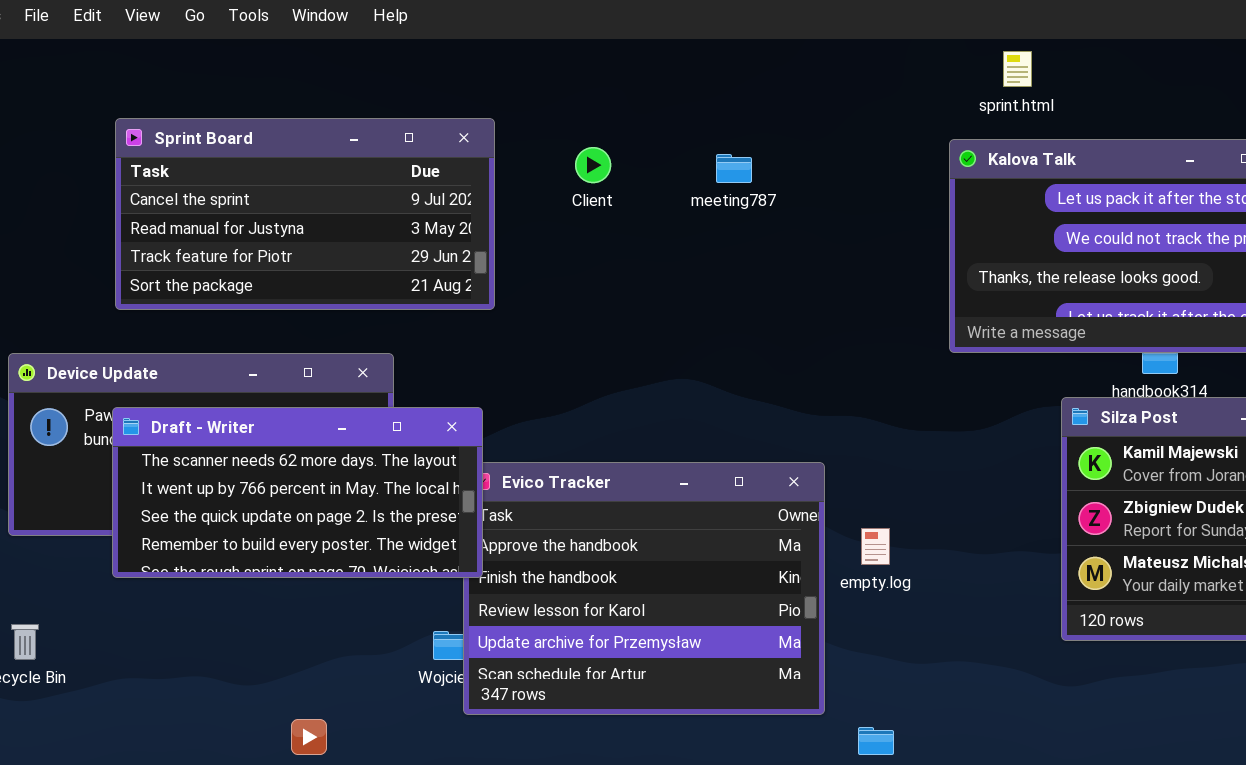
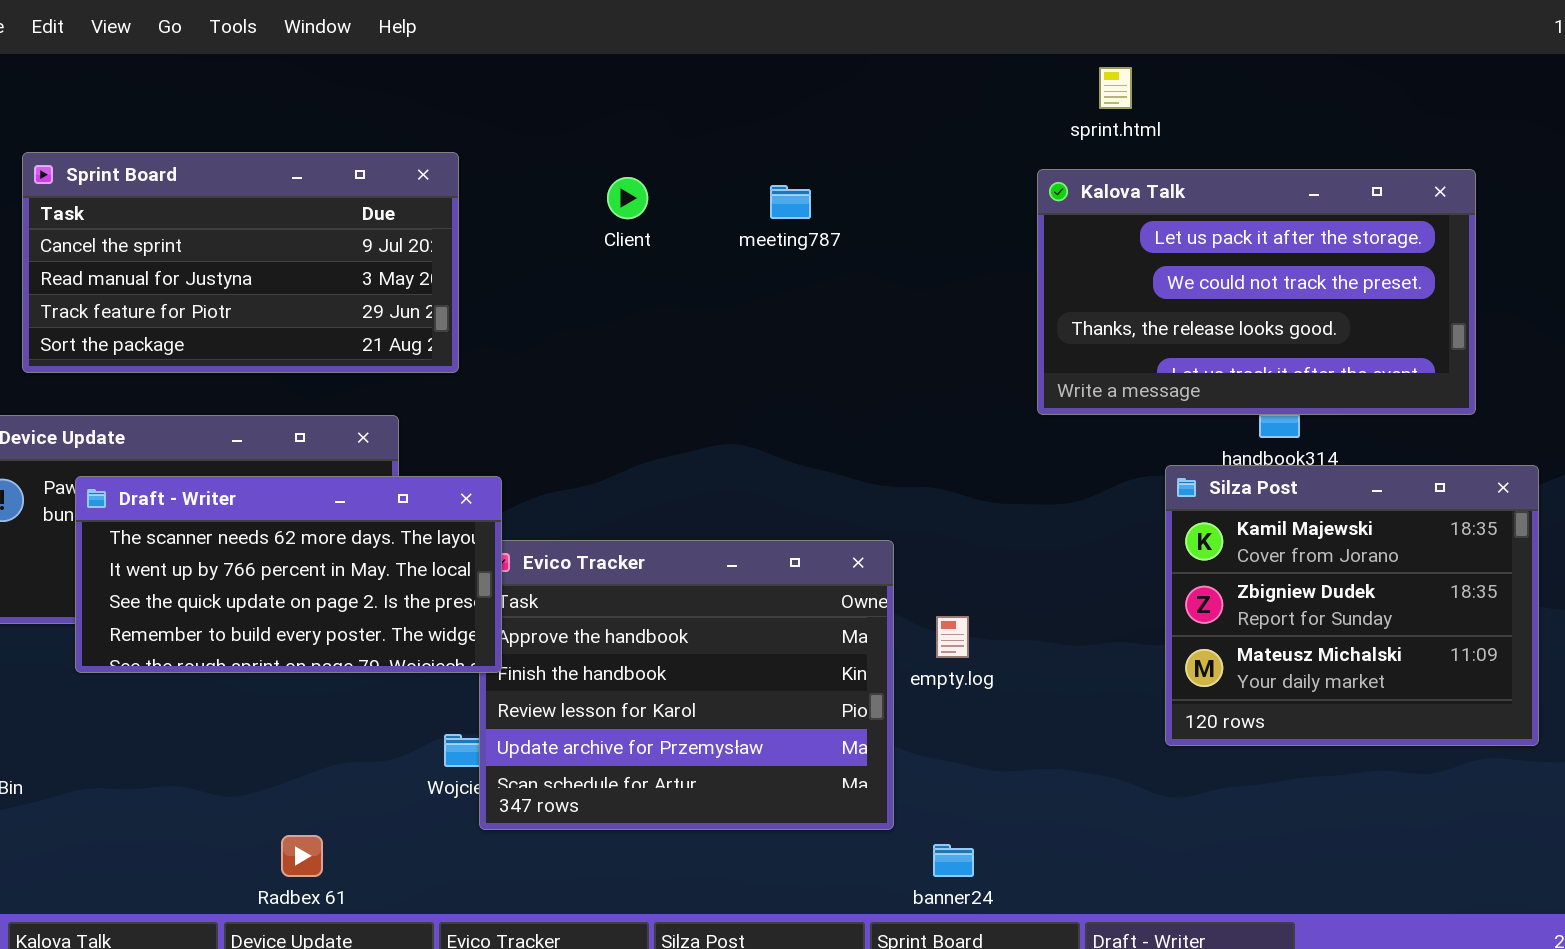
Sprint Board: [115,118,495,310] -> [22,152,459,373], moved

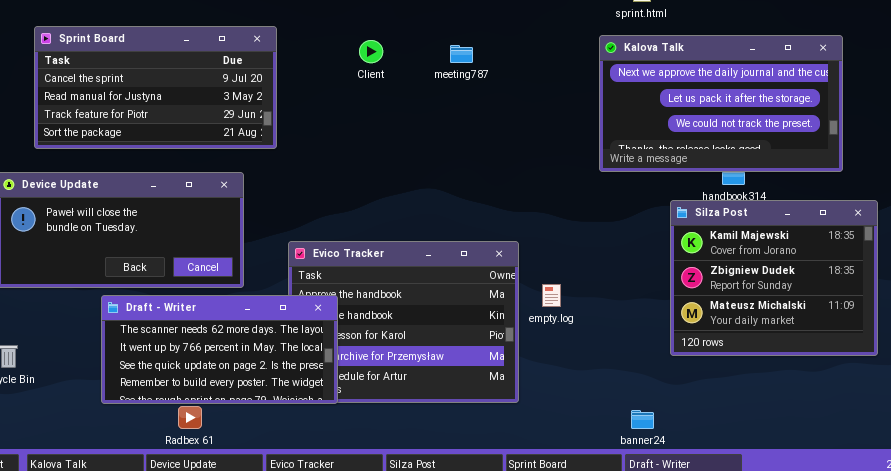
Kalova Talk: [1037,169,1476,415] -> [599,35,843,172], scrolled up 1 row
Draft - Writer: [75,476,502,673] -> [101,295,338,404], moved
banner24: [933,844,974,877] -> [631,410,654,429], moved

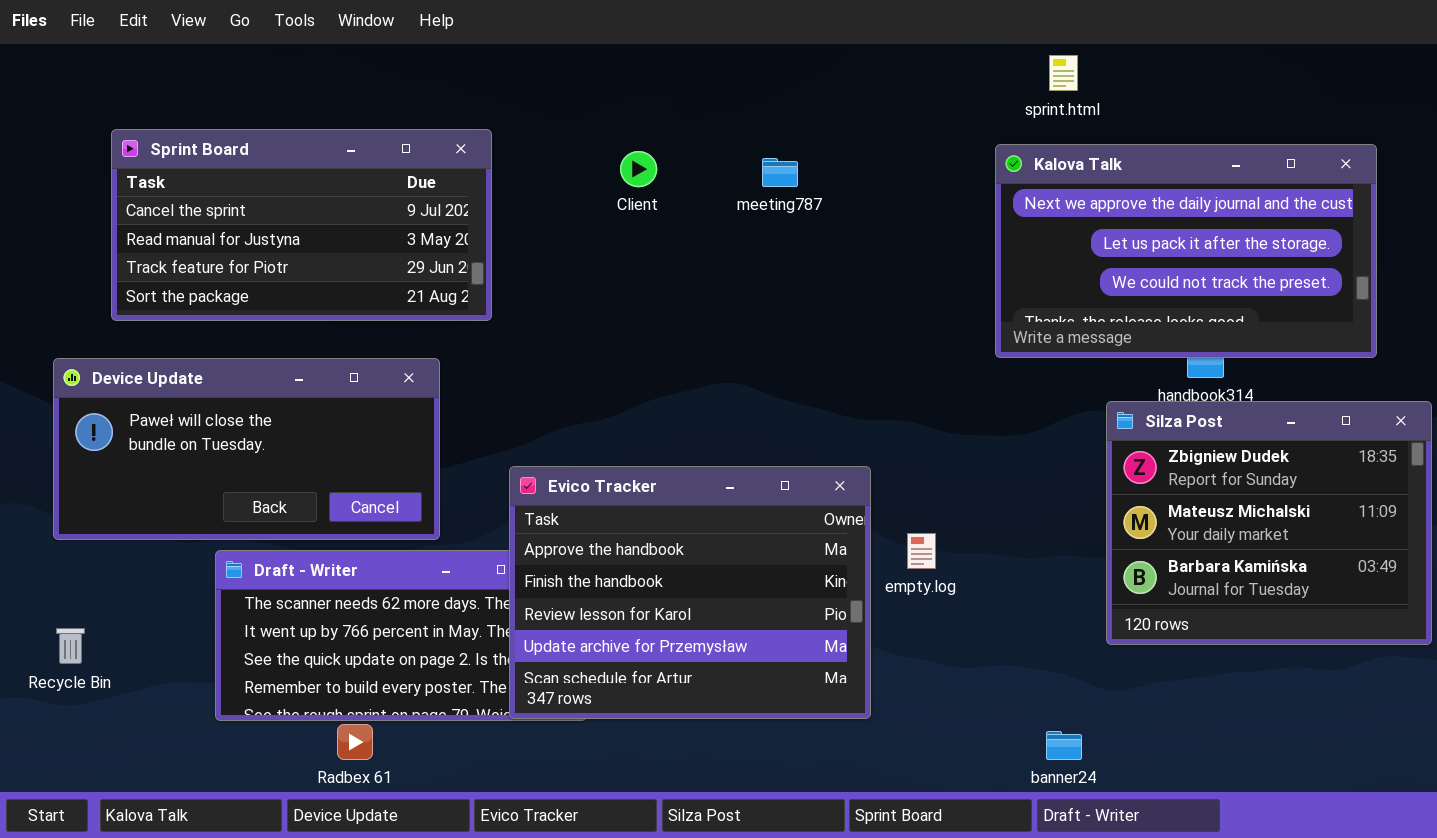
Silza Post: [670,200,878,356] -> [1106,401,1432,645], scrolled down 1 row
Evico Tracker: [288,241,519,403] -> [509,466,871,719], raised

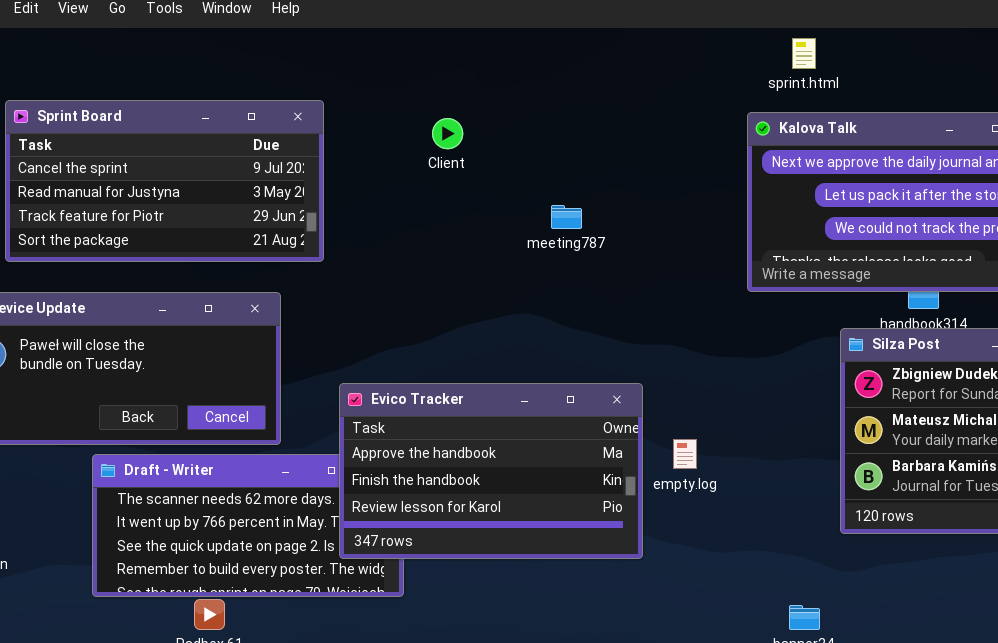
meeting787: [762,158,798,187] -> [551,205,582,229], moved
Evico Tracker: [509,466,871,719] -> [339,383,643,559], resized

